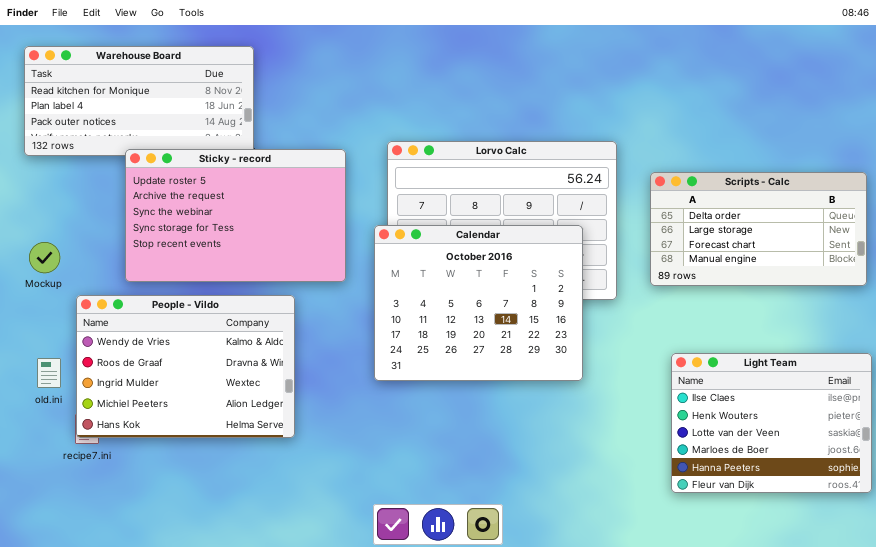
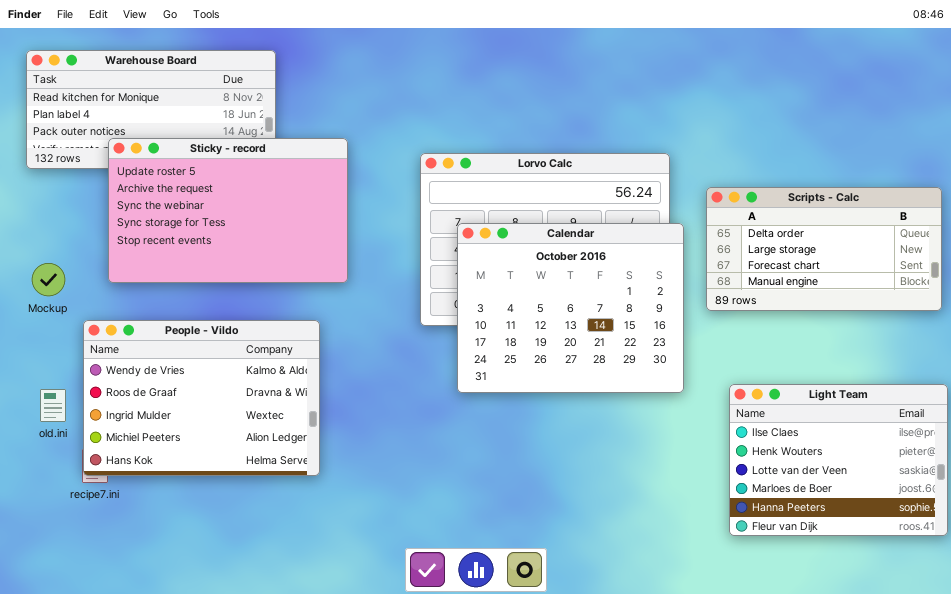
Sticky - record: [125,149,346,282] -> [108,138,348,283], moved
Calendar: [374,225,583,381] -> [457,223,684,393], moved

